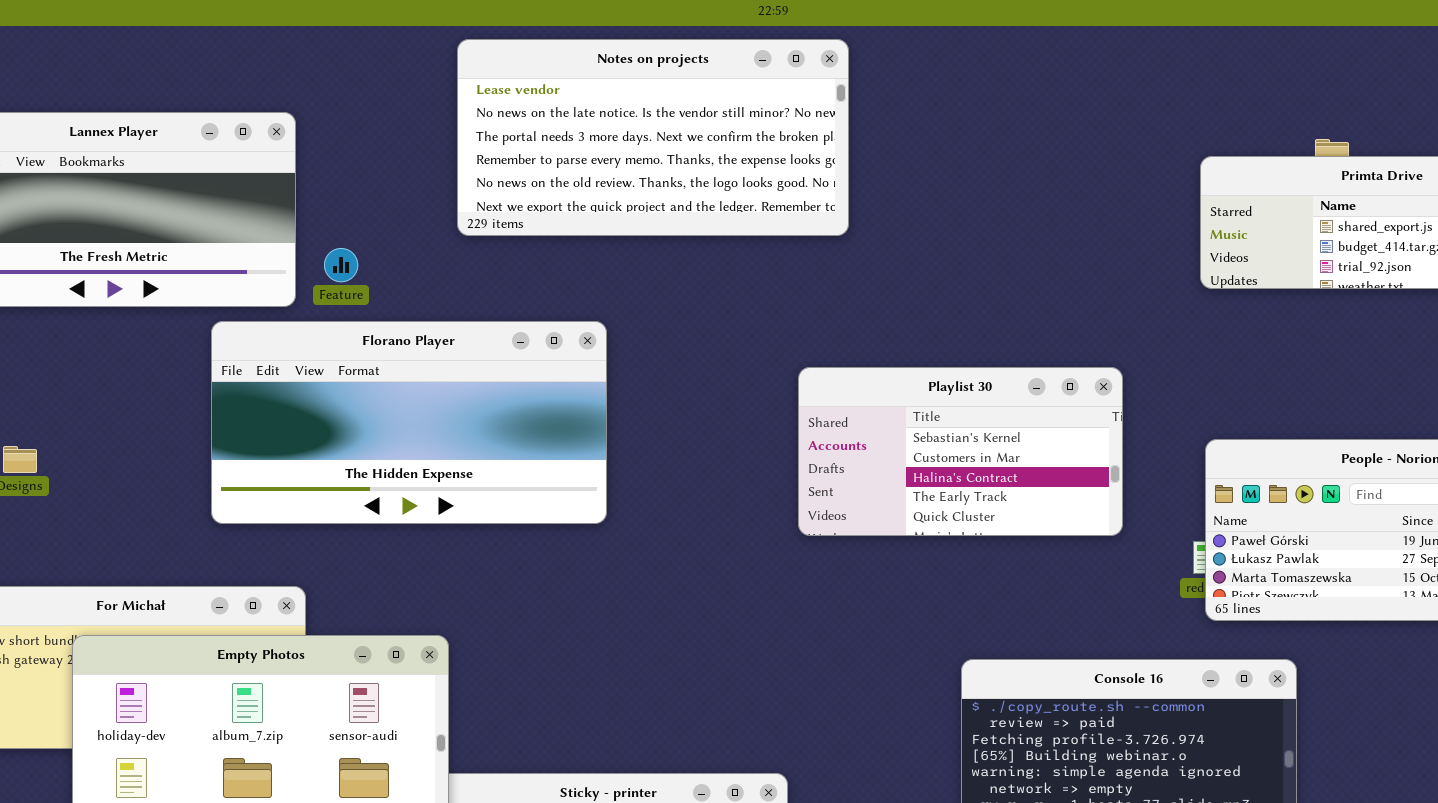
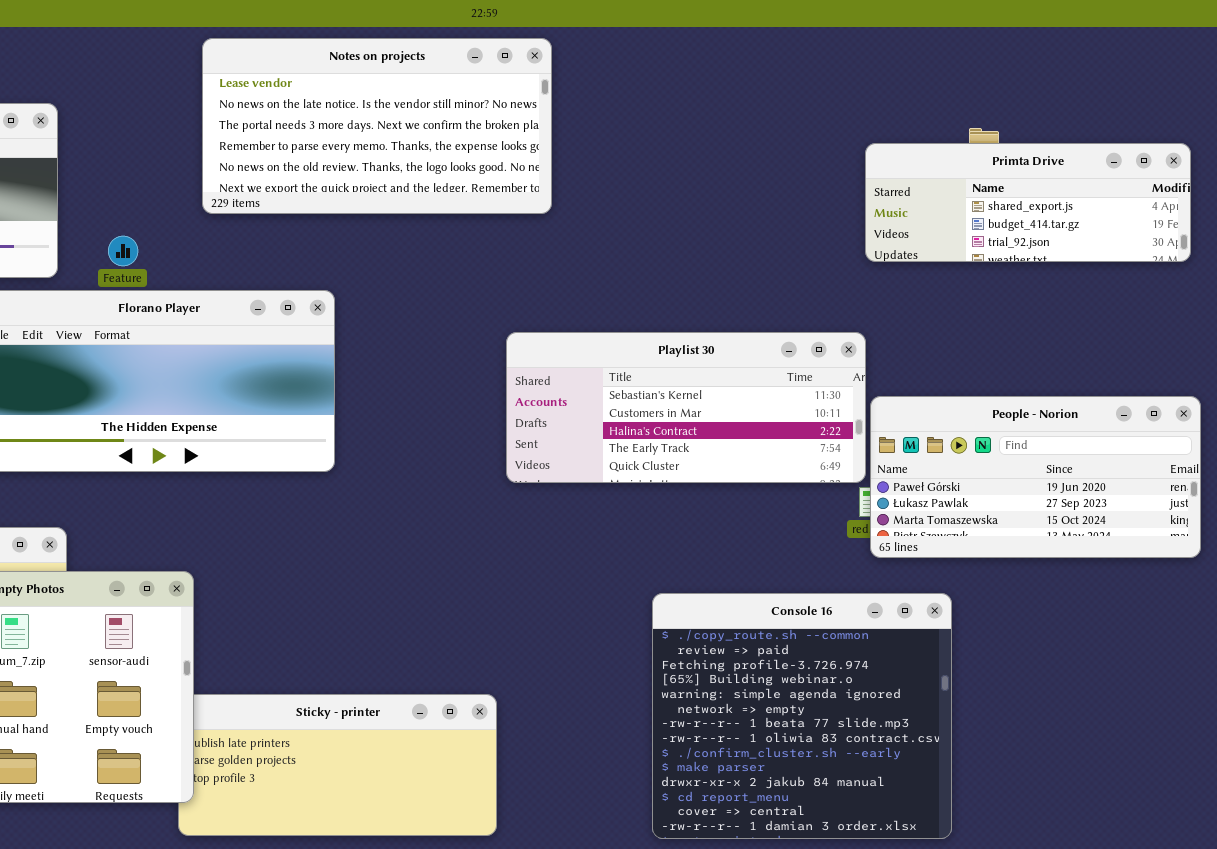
Feature: [324,248,358,282] -> [108,236,138,266], moved
Playlist 30: [798,367,1123,536] -> [506,332,866,483], resized

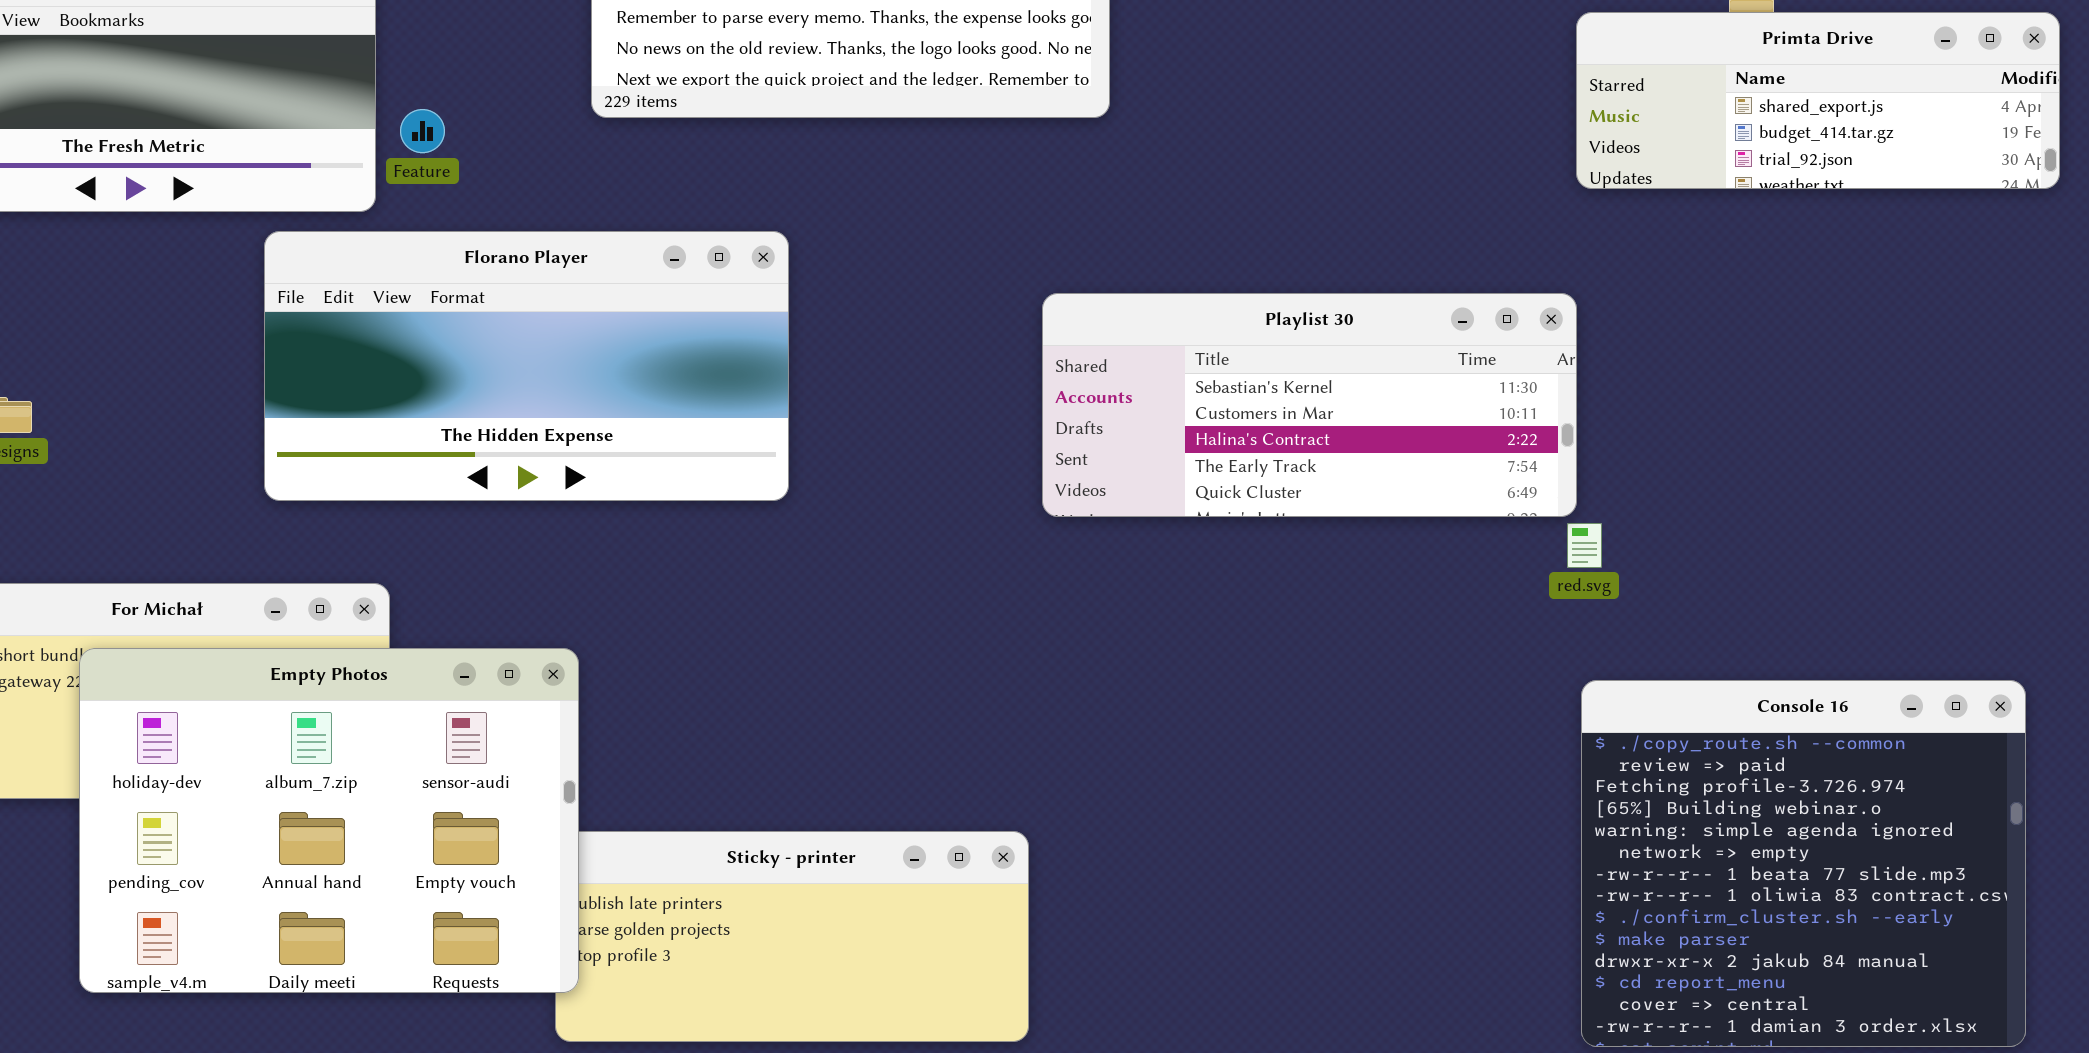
Feature: [108,236,138,266] -> [400,109,445,153], moved
People - Norion: [870,396,1201,558] -> none, closed
Console 16: [652,593,952,839] -> [1581,680,2026,1047], moved

